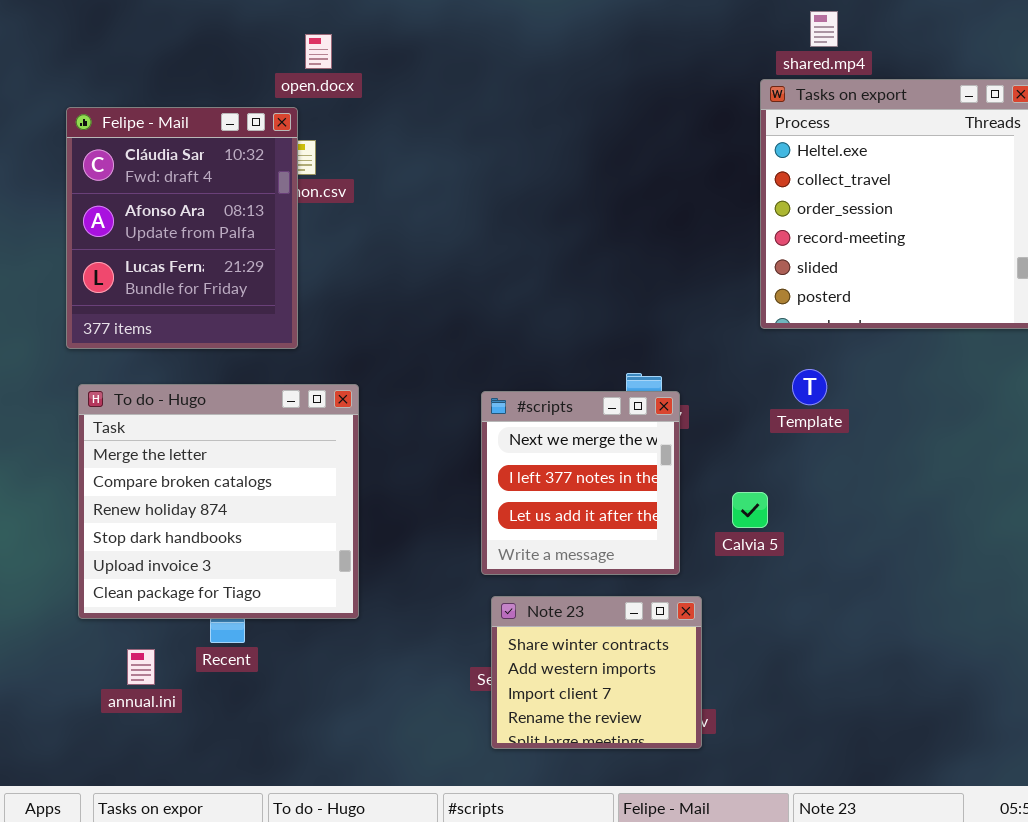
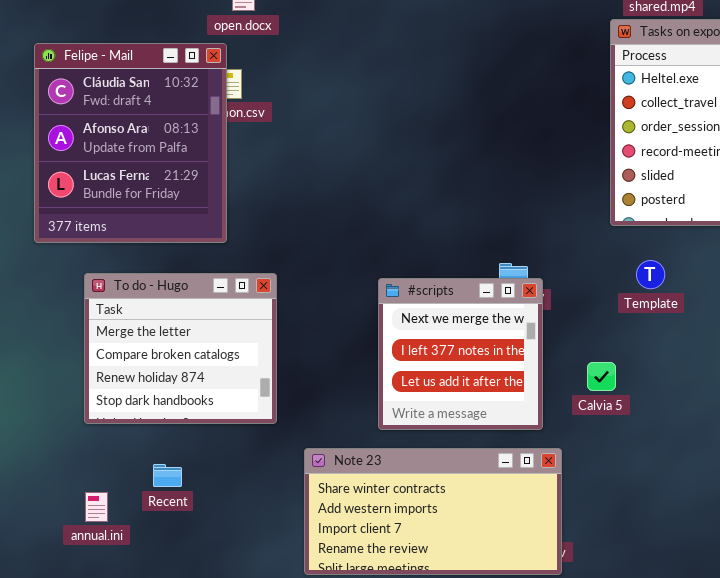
To do - Hugo: [78,384,359,619] -> [84,273,277,424], resized
Note 23: [491,596,702,749] -> [304,448,562,575], resized

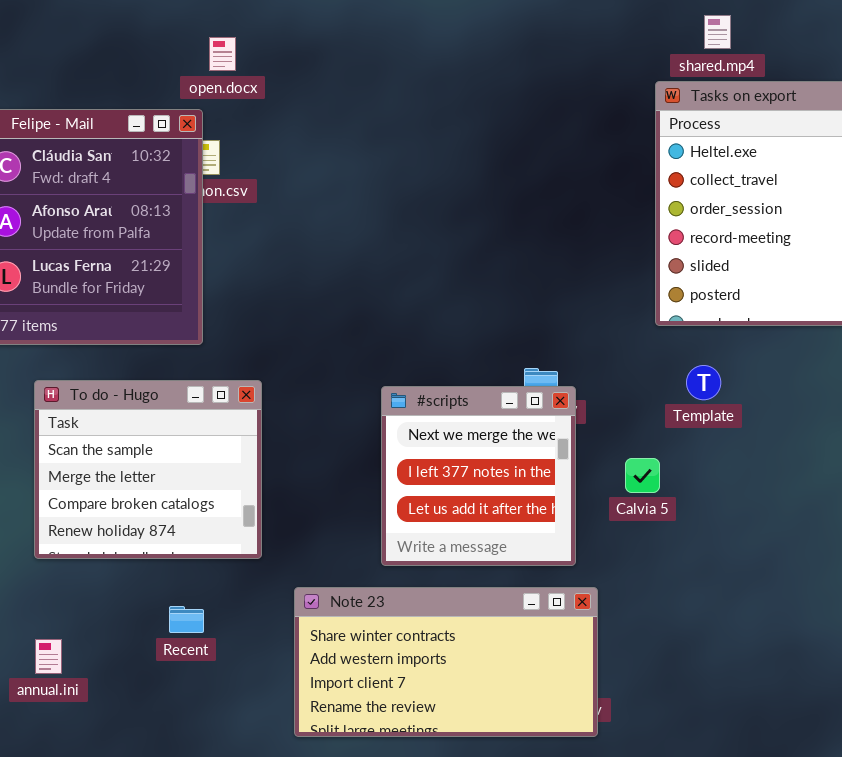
To do - Hugo: [84,273,277,424] -> [34,380,262,559], scrolled up 1 row
Calvia 5: [587,362,616,391] -> [625,458,660,493], moved
Recent: [153,464,182,487] -> [169,606,204,633], moved

